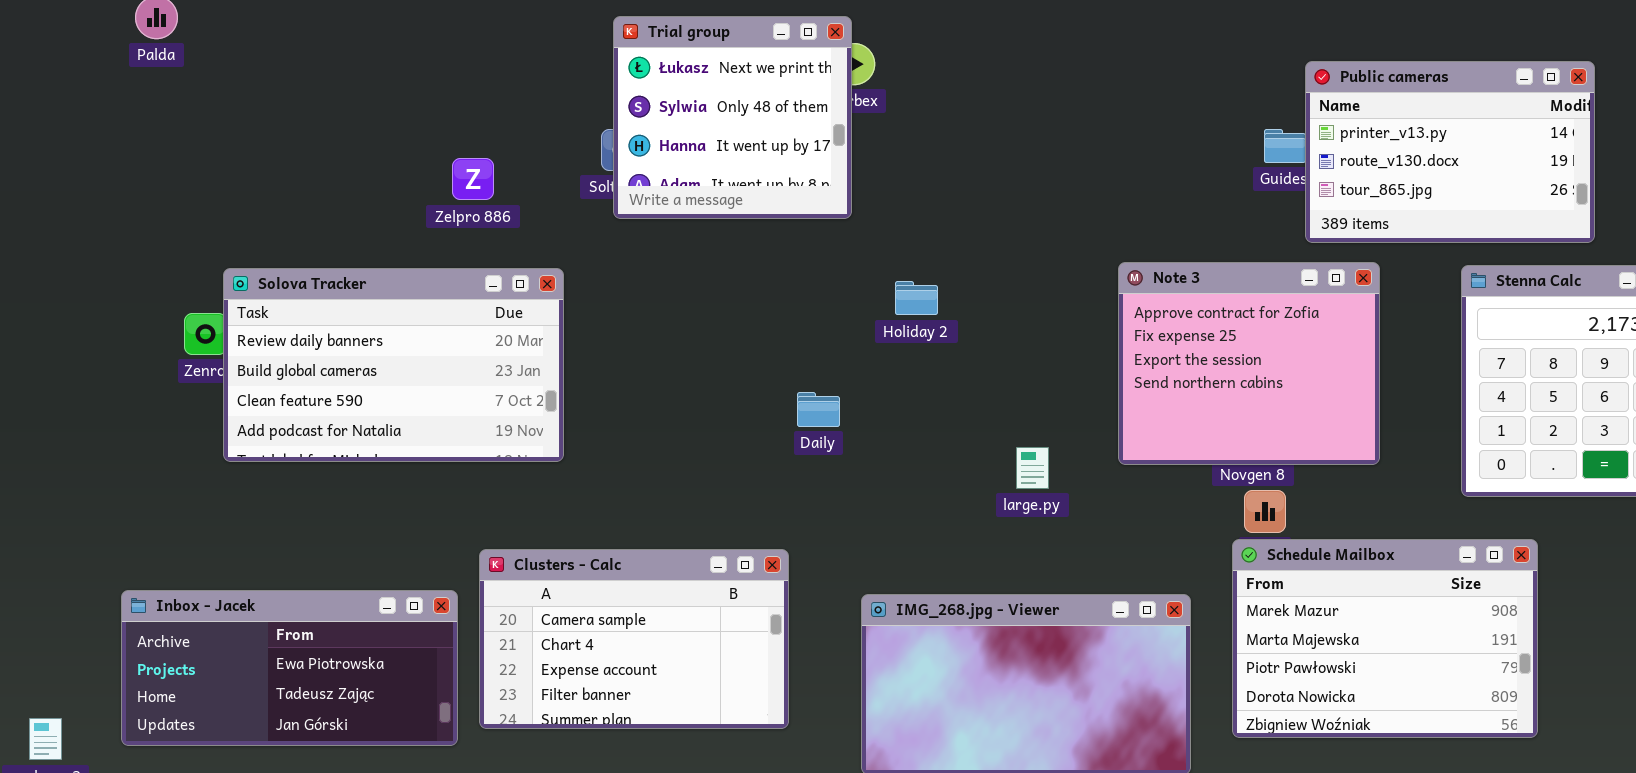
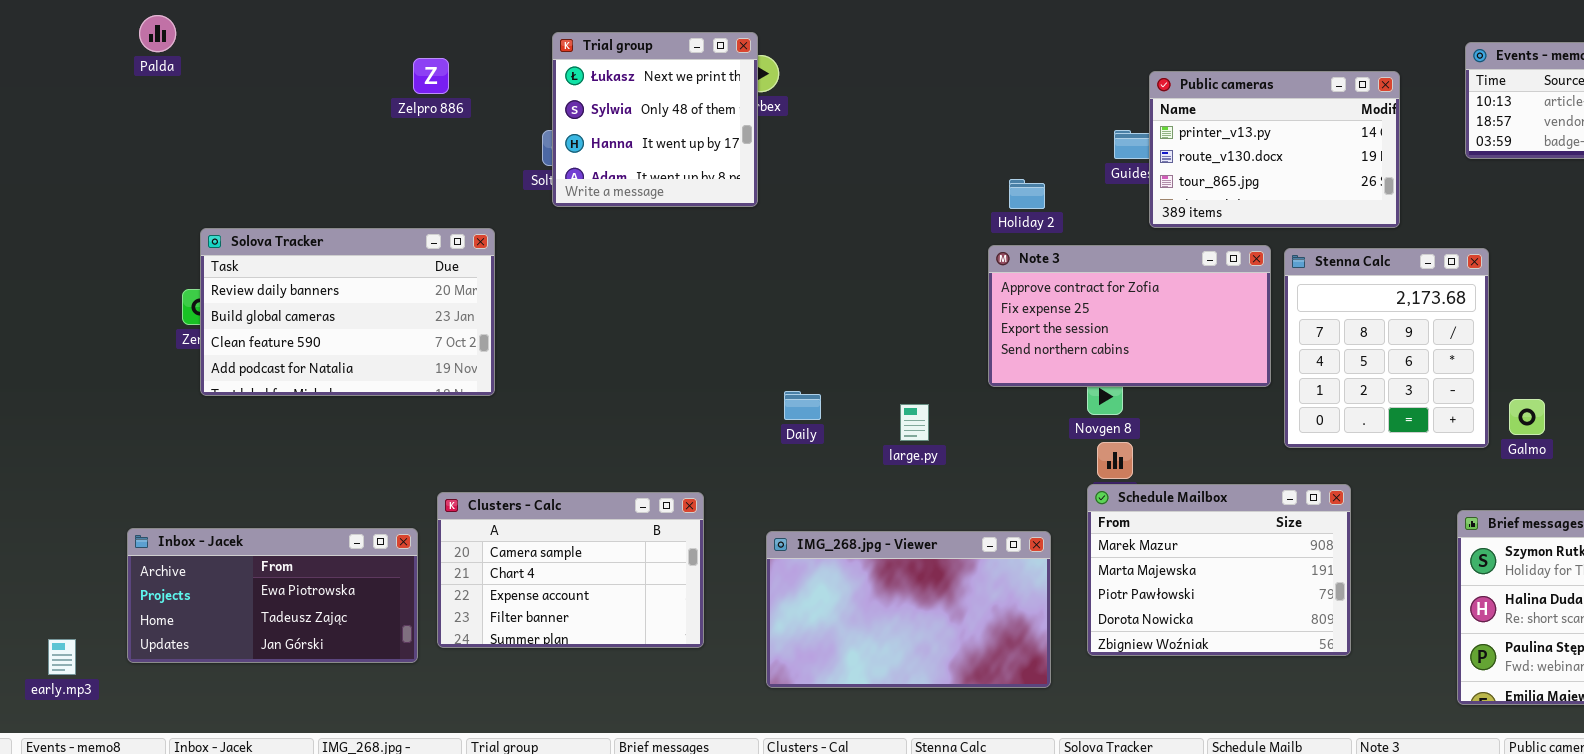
Zelpro 886: [452,158,494,200] -> [413,58,449,94], moved
Note 3: [1118,262,1380,465] -> [988,245,1271,387], resized
Solova Tracker: [223,268,564,462] -> [200,228,495,396], moved
Holiday 2: [895,281,938,315] -> [1009,179,1045,209], moved
Daily: [797,392,840,427] -> [784,391,821,420], moved

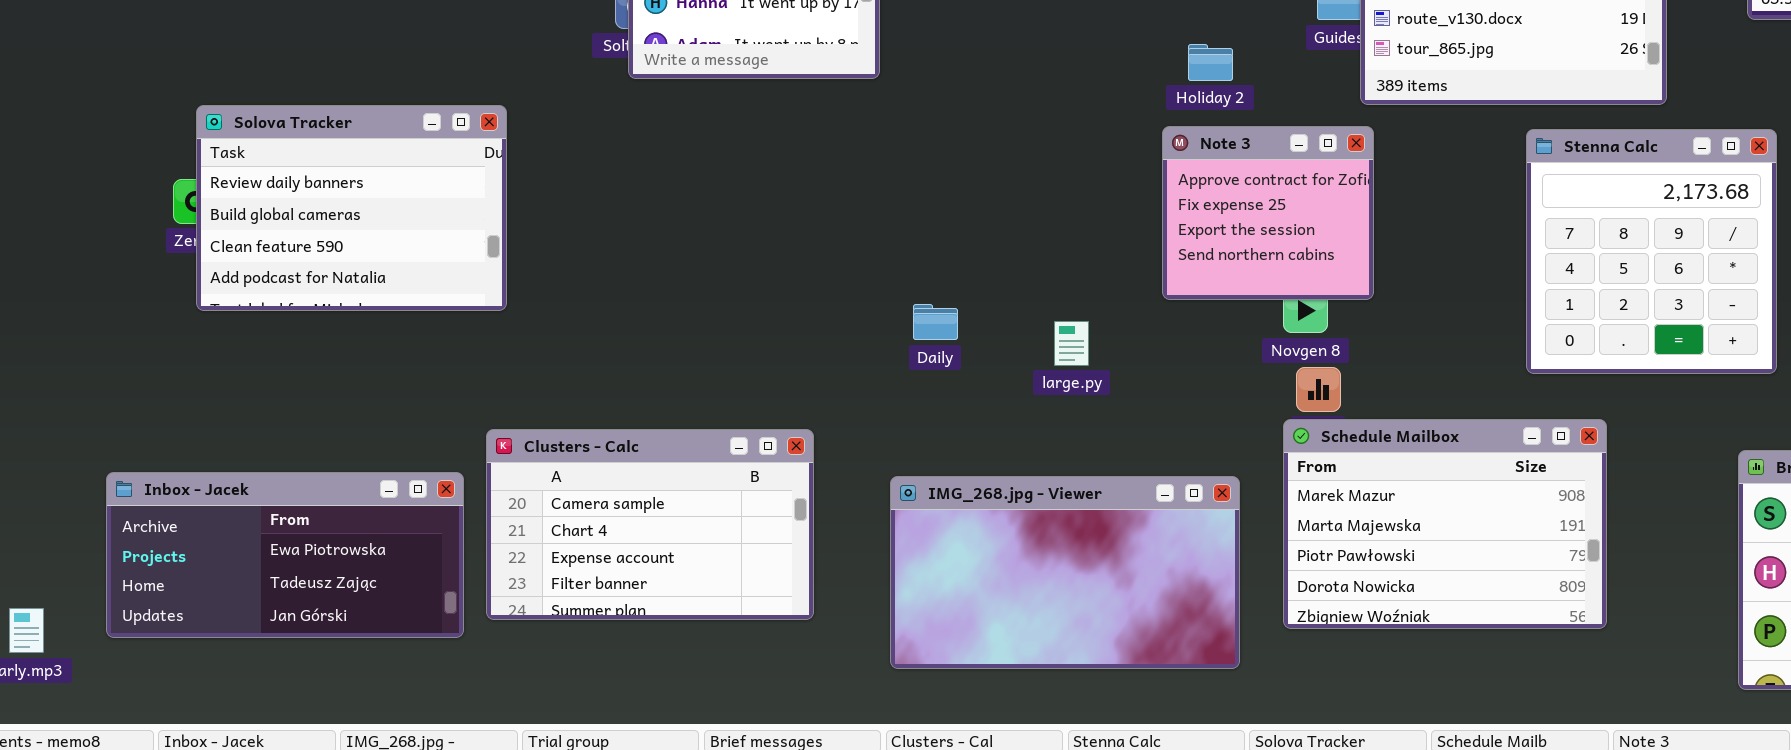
Solova Tracker: [200,228,495,396] -> [196,105,507,311], resized
Note 3: [988,245,1271,387] -> [1162,126,1374,300], resized

